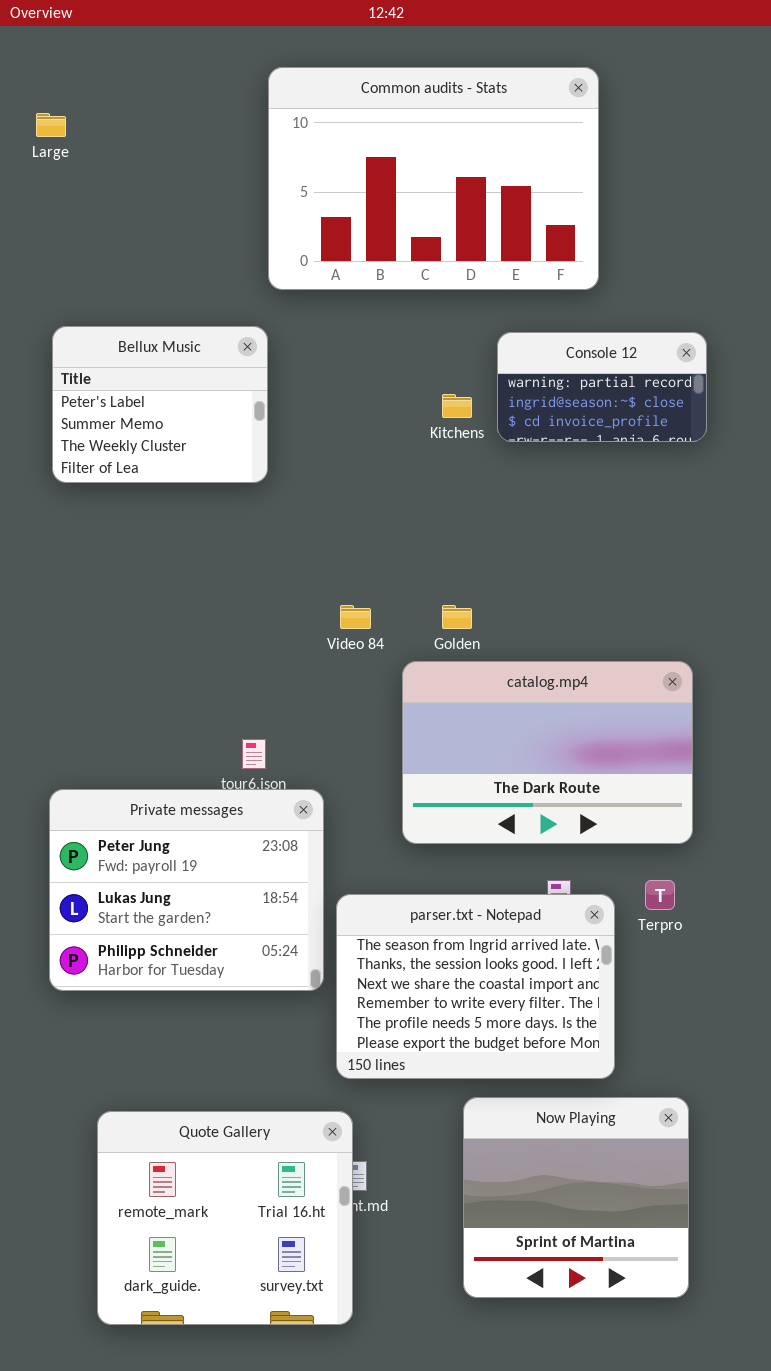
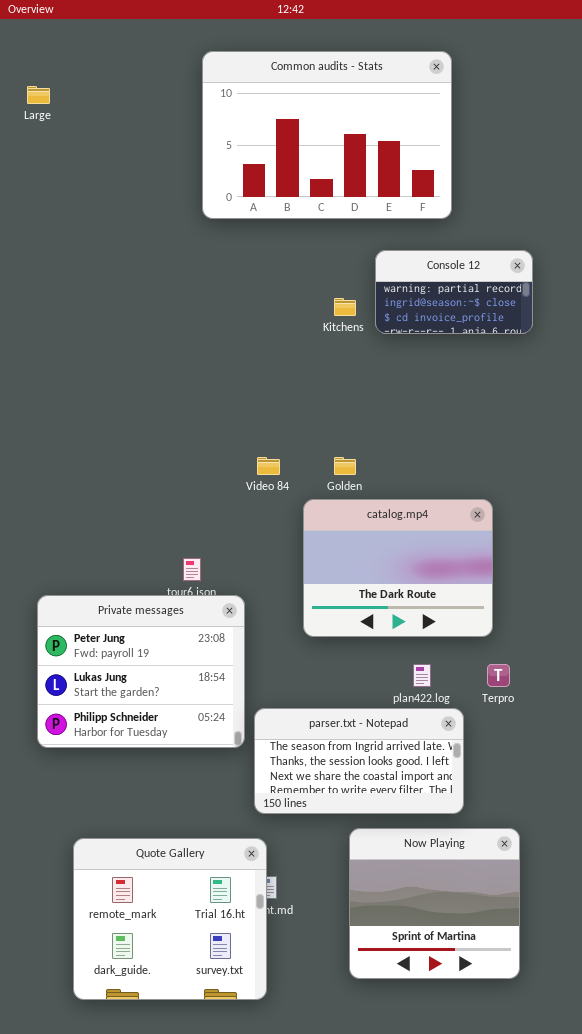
Bellux Music: [52,326,268,483] -> none, closed
catalog.mp4: [402,661,693,844] -> [303,499,493,637], resized
parser.txt - Notepad: [336,894,615,1079] -> [254,708,464,814], resized

